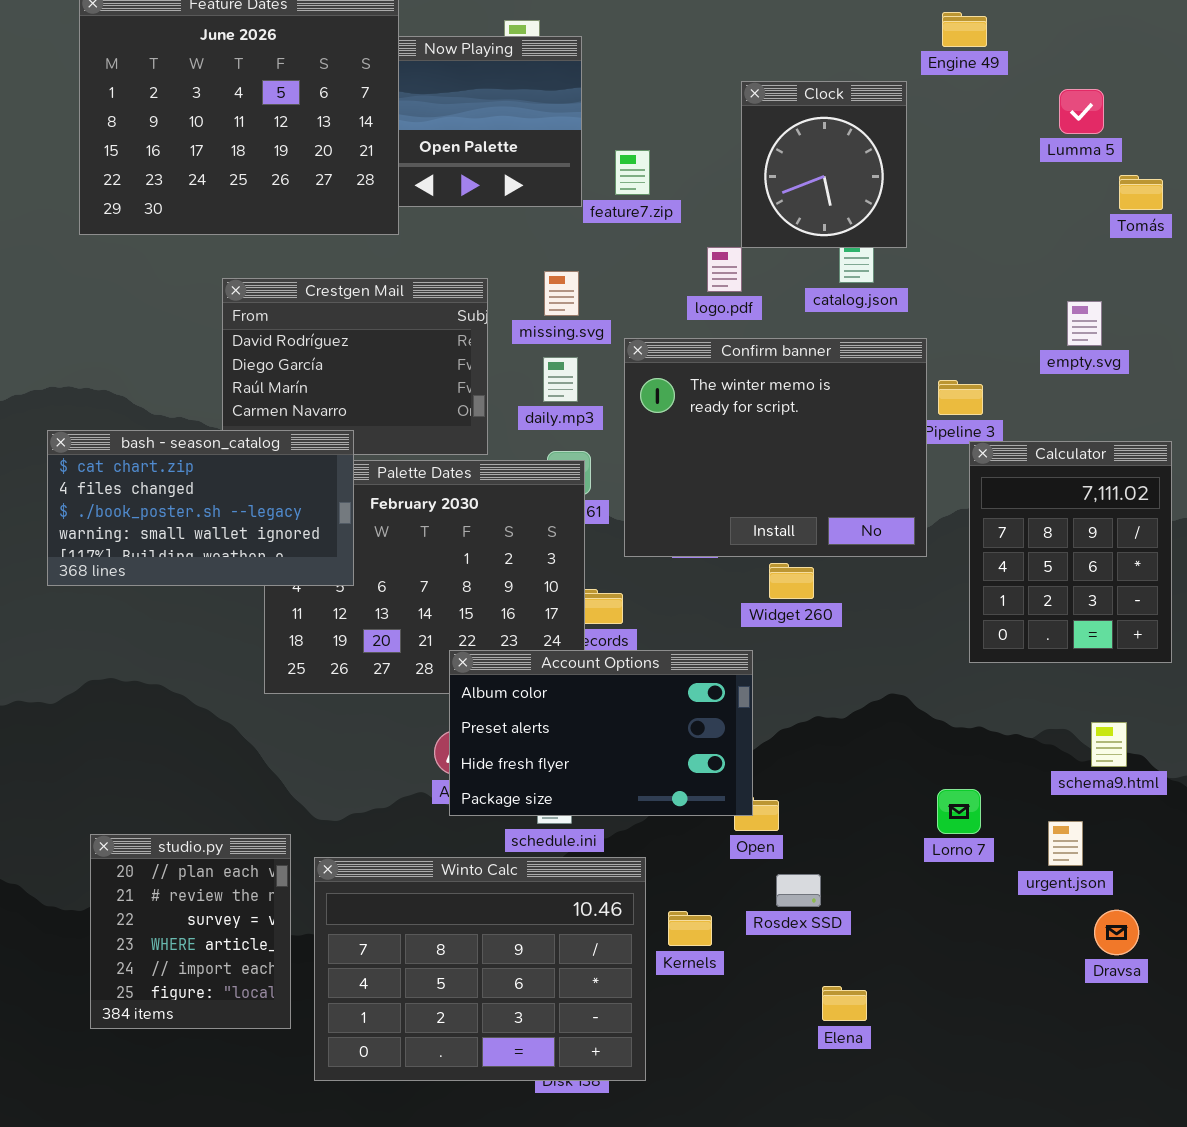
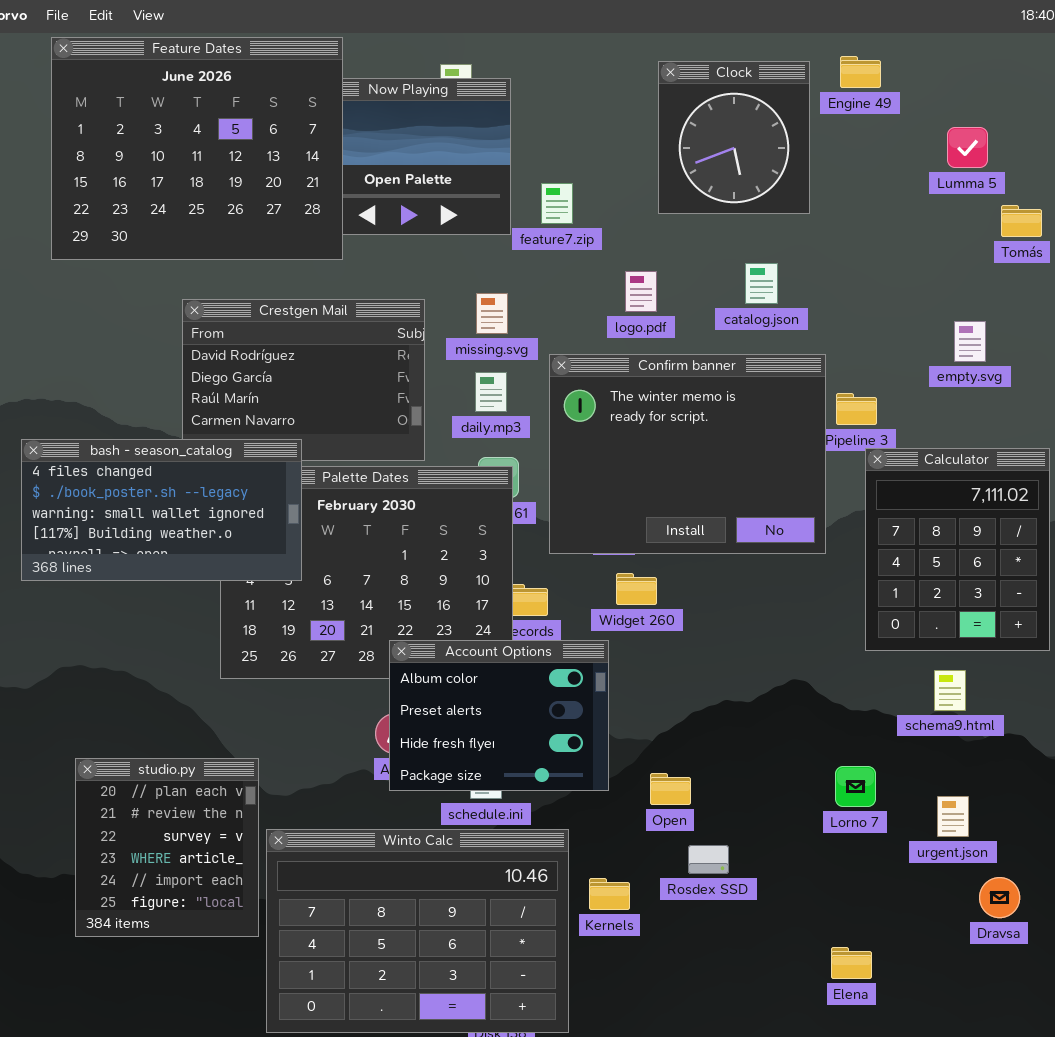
Clock: [741,81,907,248] -> [658,61,810,214], moved
bash - season_catalog: [47,430,354,586] -> [21,439,302,581], scrolled down 1 row
Widget 260: [769,563,814,599] -> [616,573,657,605], moved
Account Options: [449,650,753,816] -> [389,640,609,791], resized
schema9.html: [1091,722,1127,767] -> [934,670,966,711], moved
studio.py: [90,834,291,1029] -> [75,758,259,937], moved
Elena: [822,986,867,1021] -> [831,947,872,979], moved

